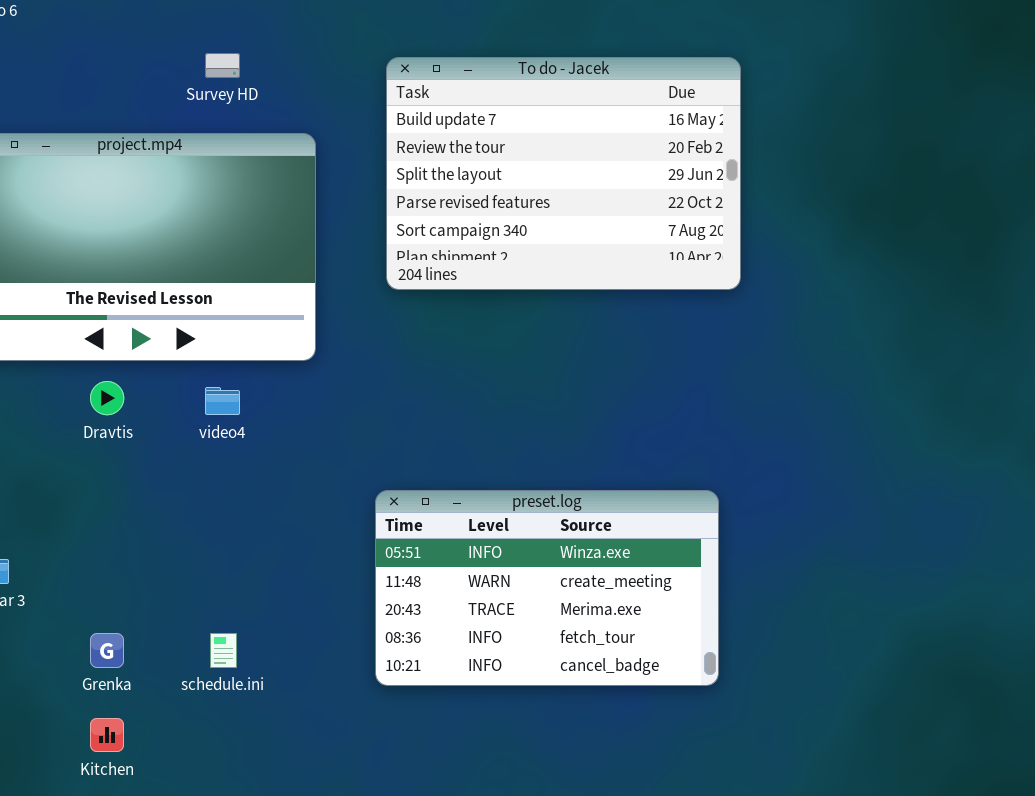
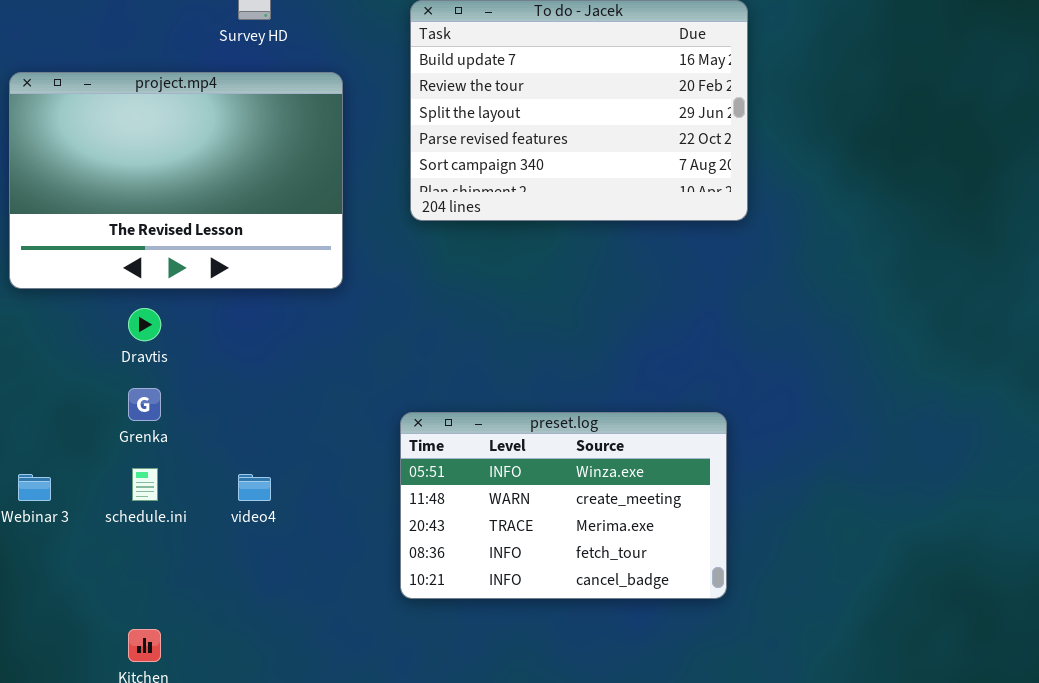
video4: [205,387,240,415] -> [238,474,271,501], moved
Grenka: [90,633,124,668] -> [128,388,161,421], moved
schedule.ini: [210,633,237,668] -> [132,468,158,501], moved

